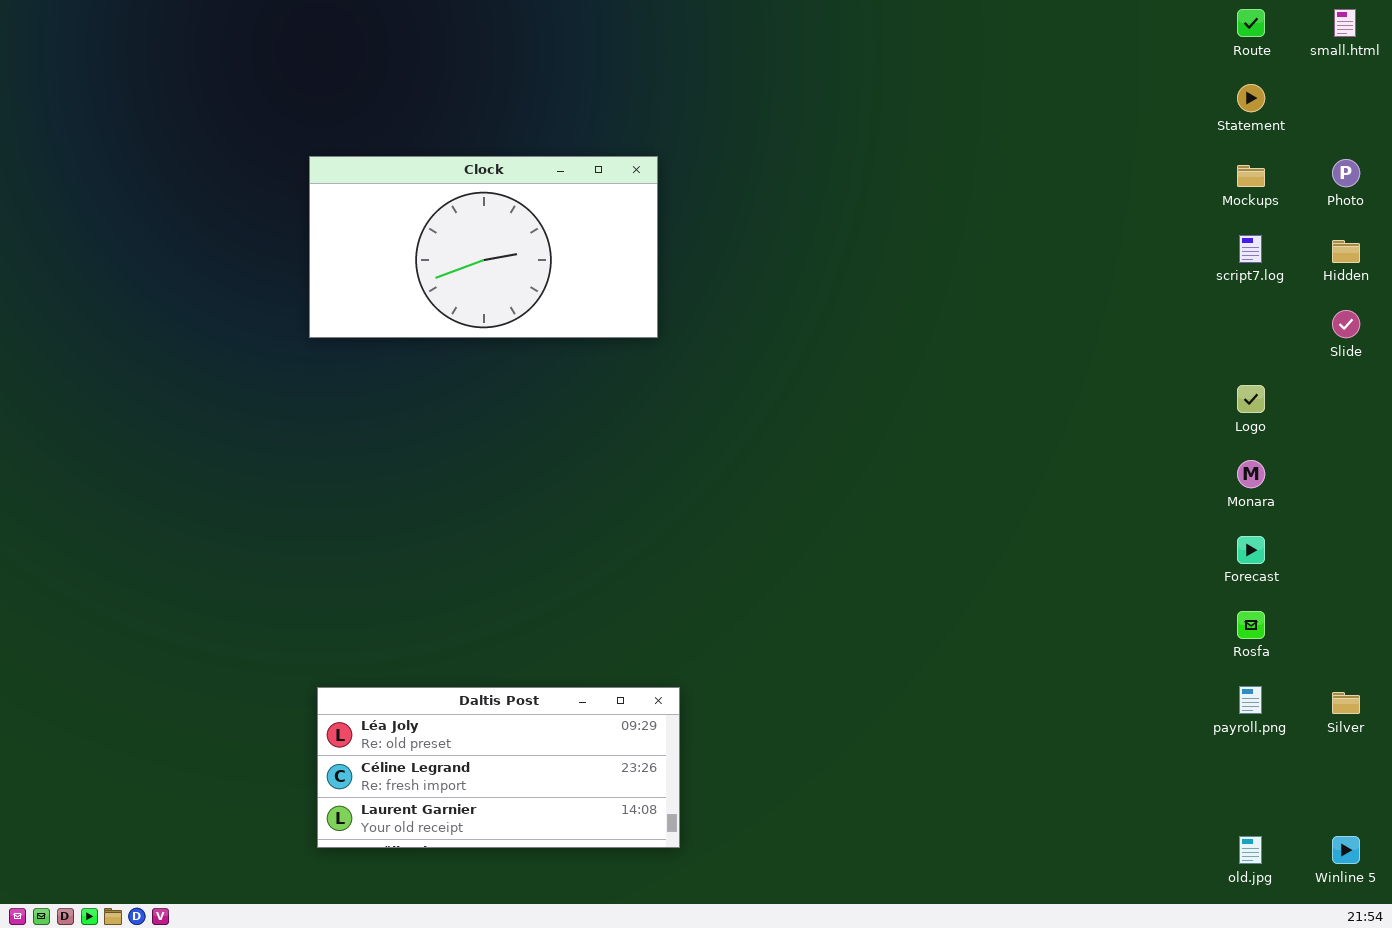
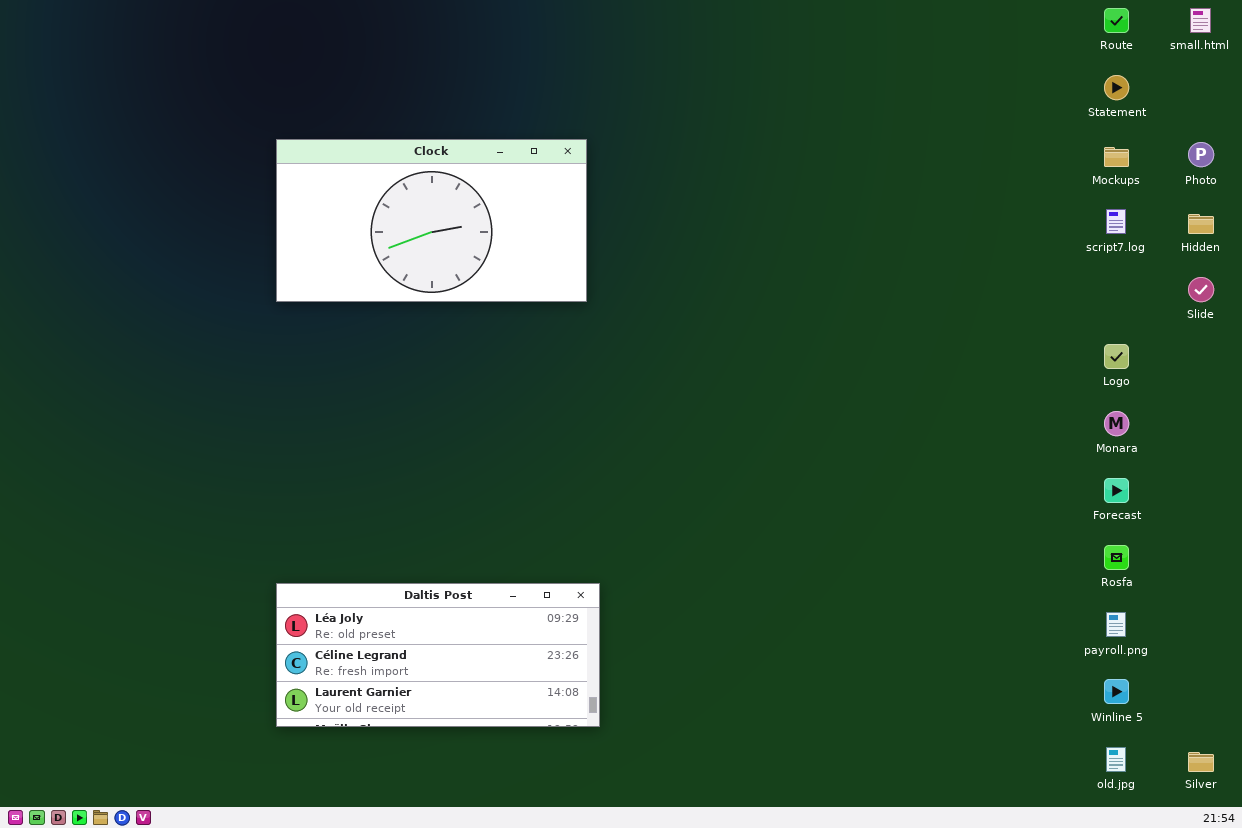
Daltis Post: [317,687,680,848] -> [276,583,600,727], moved
Silver: [1332,692,1360,714] -> [1188,752,1214,772], moved
Winline 5: [1332,836,1360,864] -> [1104,679,1129,704], moved

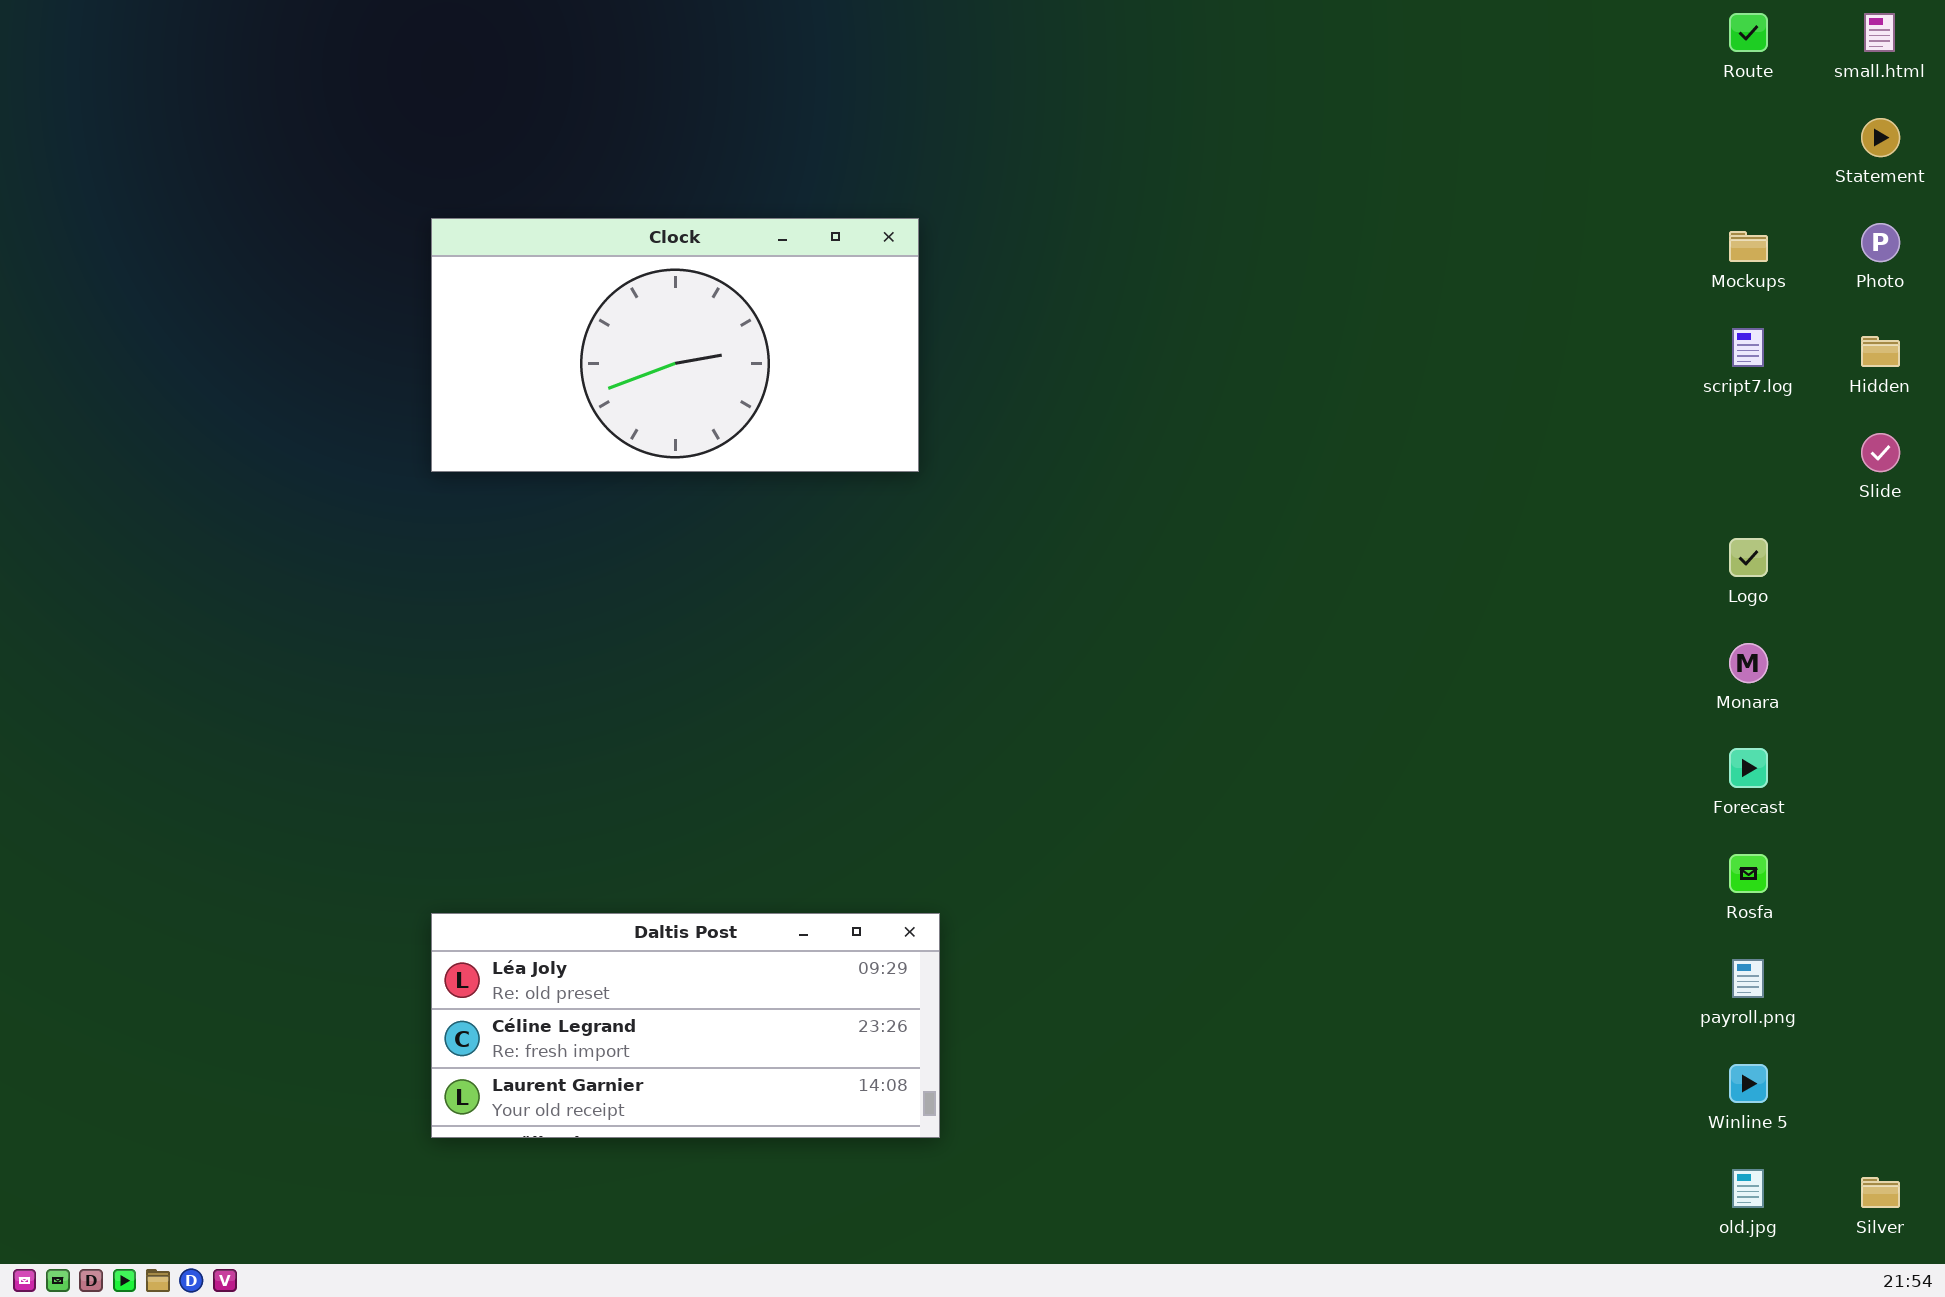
Statement: [1104,75,1129,100] -> [1861,118,1900,157], moved

